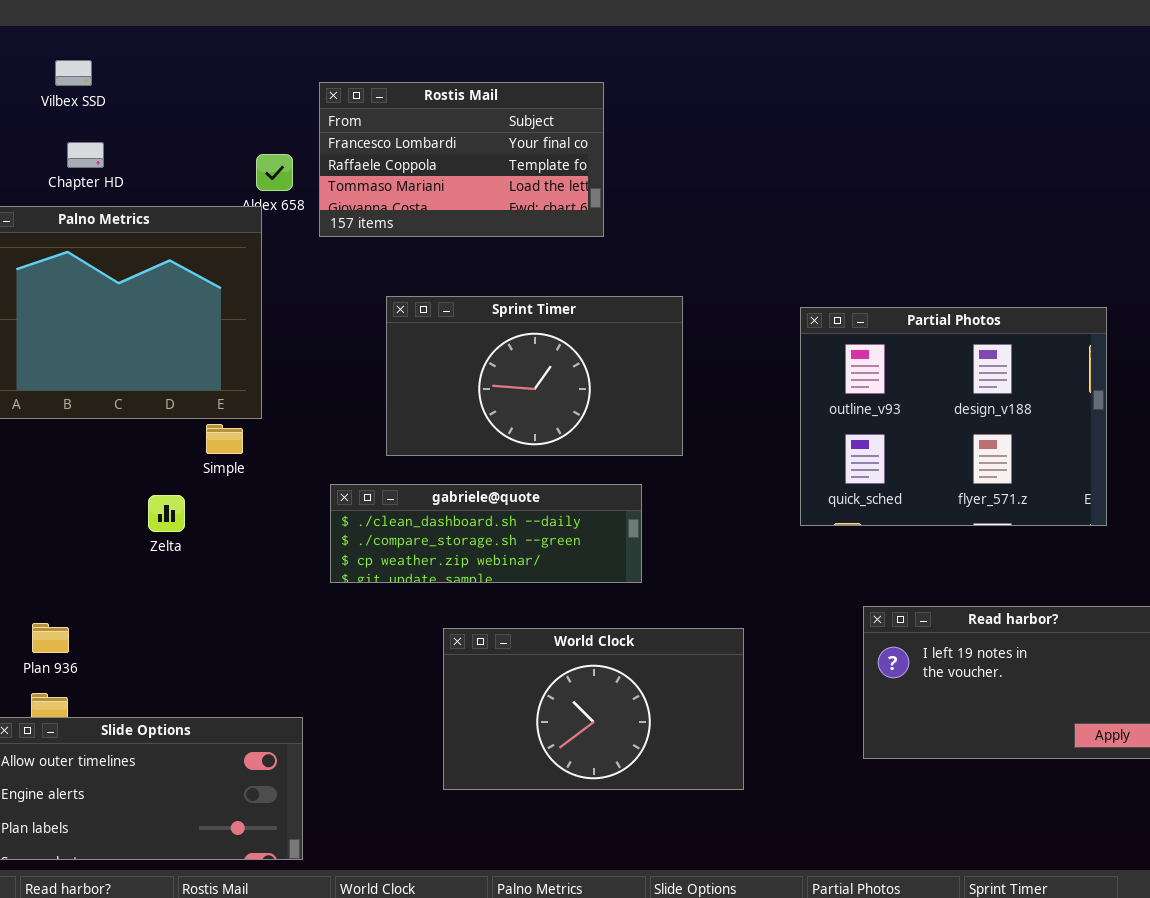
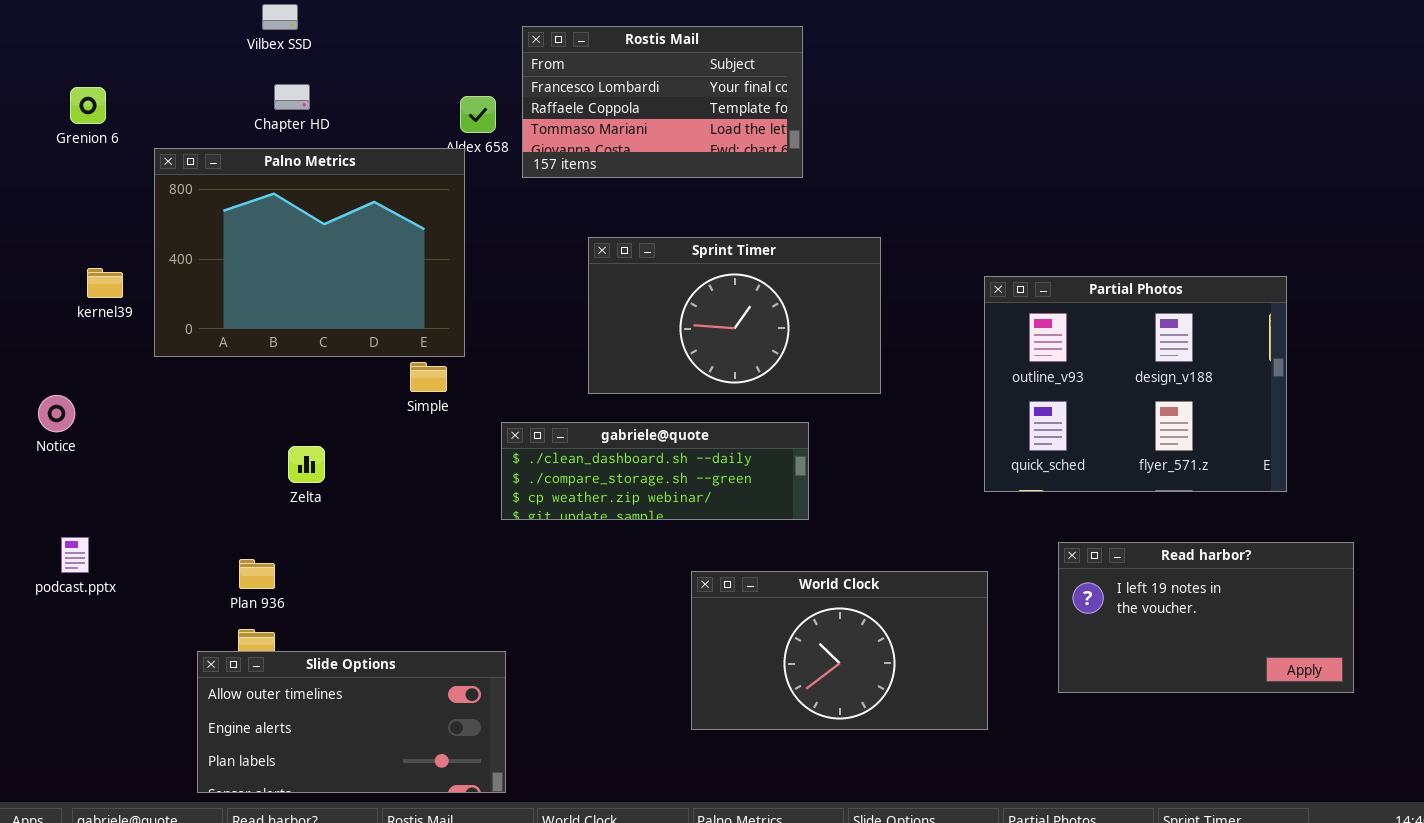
Partial Photos: [800,307,1107,526] -> [984,276,1287,492], moved
gabriele@quote: [330,484,642,583] -> [501,422,809,520], moved
Zelta: [148,495,185,532] -> [288,446,325,483], moved
World Clock: [443,628,744,790] -> [691,571,988,730], moved

